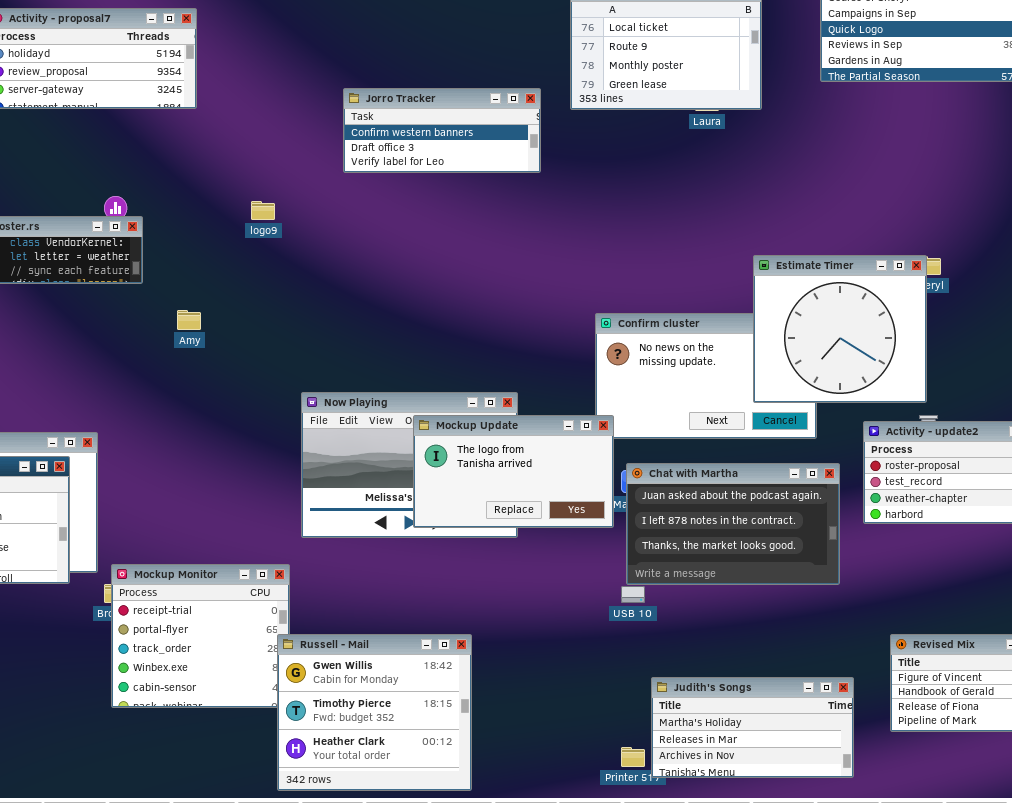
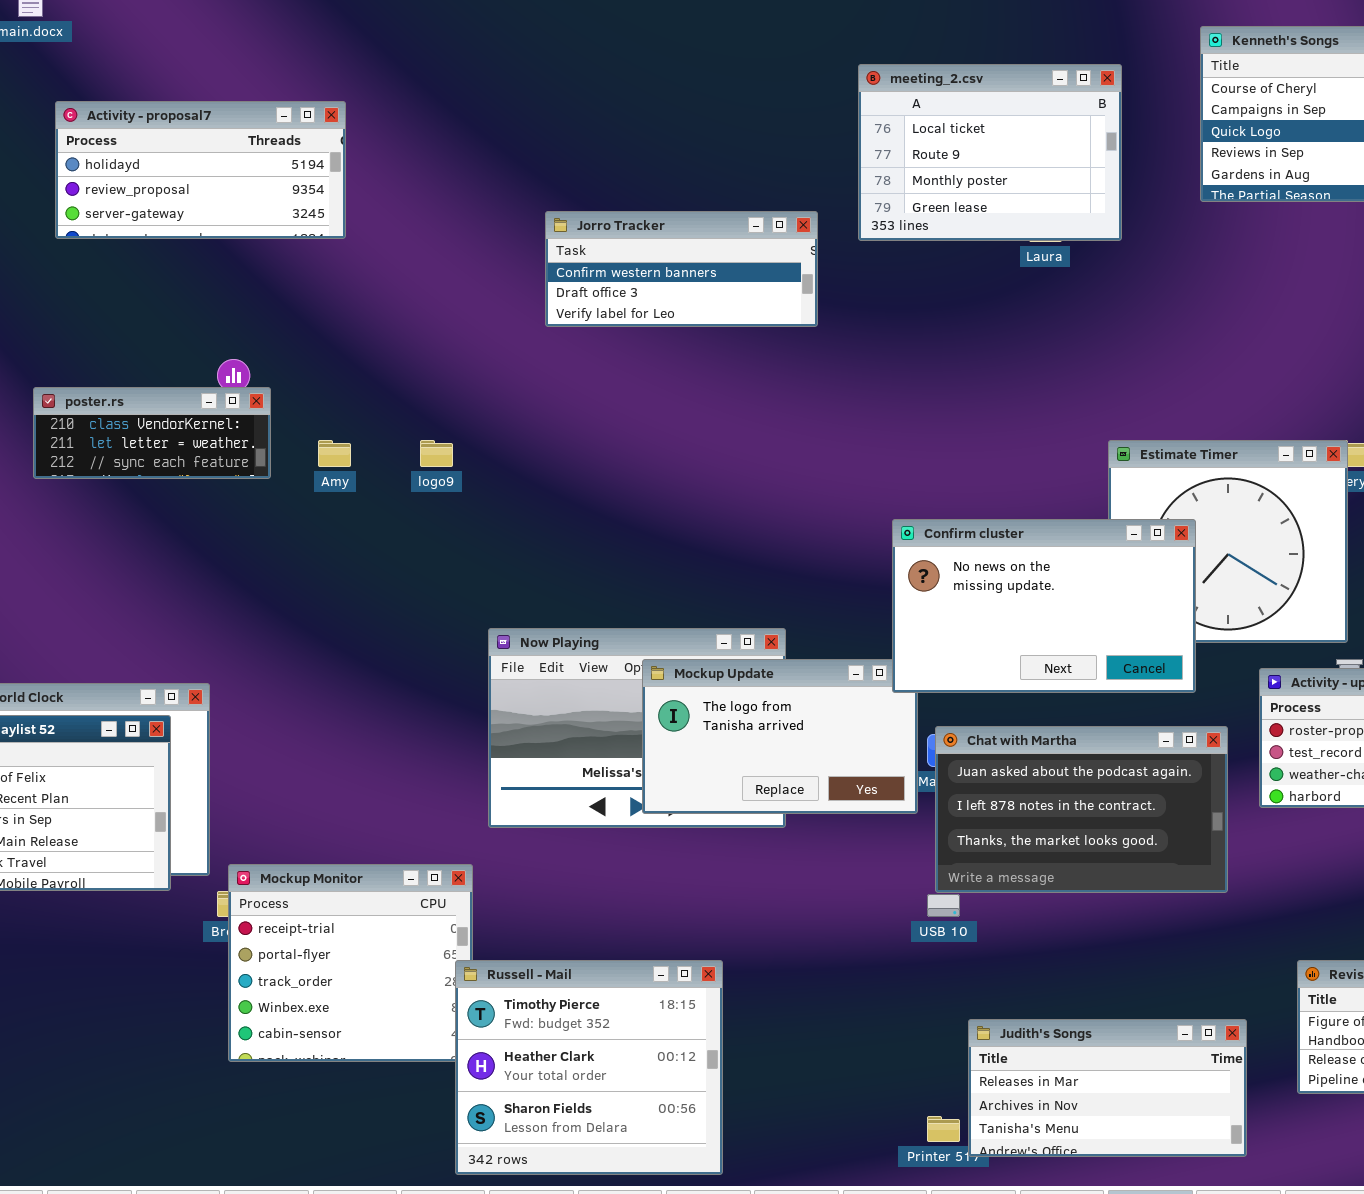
logo9: [251,201,275,220] -> [420,440,453,467], moved
Amy: [177,310,201,330] -> [318,440,351,467], moved
Confirm cluster: [595,313,817,439] -> [892,519,1196,693], raised
Russell - Mail: [277,634,472,791] -> [455,960,723,1175], scrolled down 1 row
Judith's Songs: [651,677,854,778] -> [968,1019,1247,1157], scrolled down 1 row

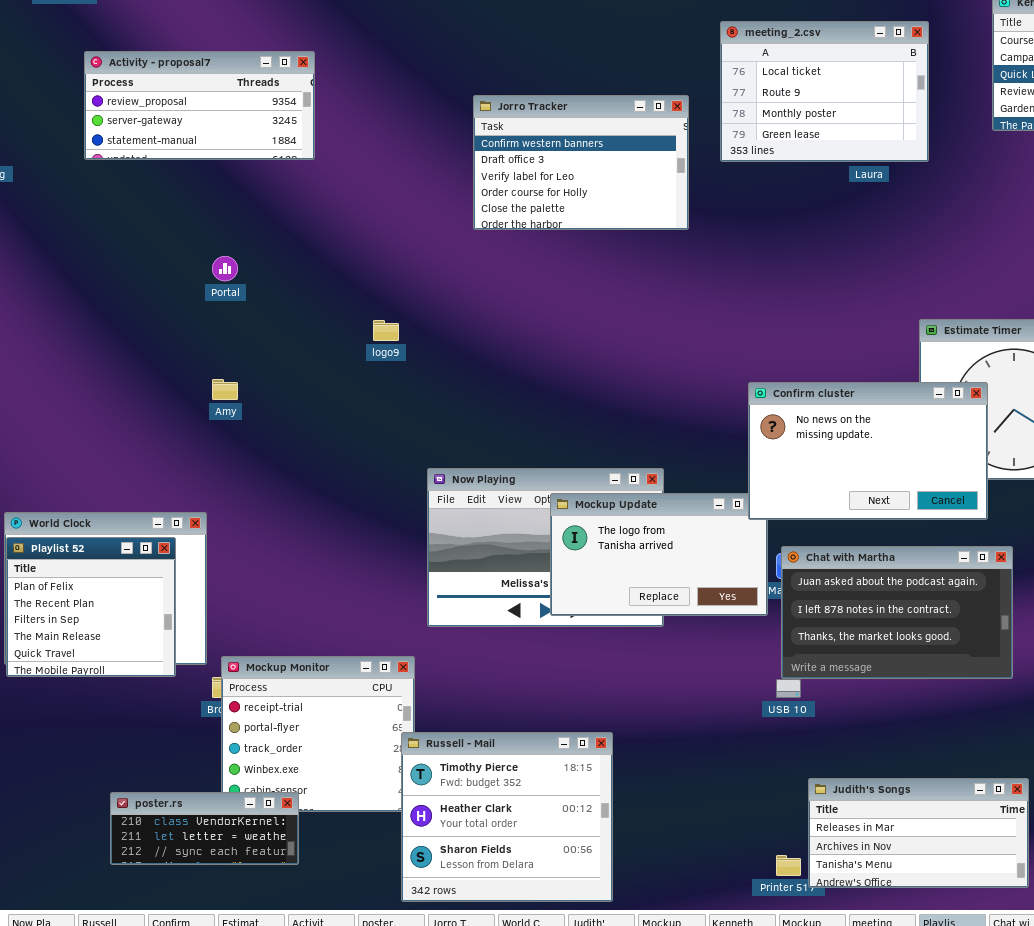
Activity - proposal7: [55,101,346,239] -> [84,51,315,160], scrolled down 1 row
Jorro Tracker: [545,211,818,327] -> [473,95,689,230], resized
poster.rs: [33,387,271,479] -> [110,792,299,865], moved
Amy: [318,440,351,467] -> [212,379,238,400], moved

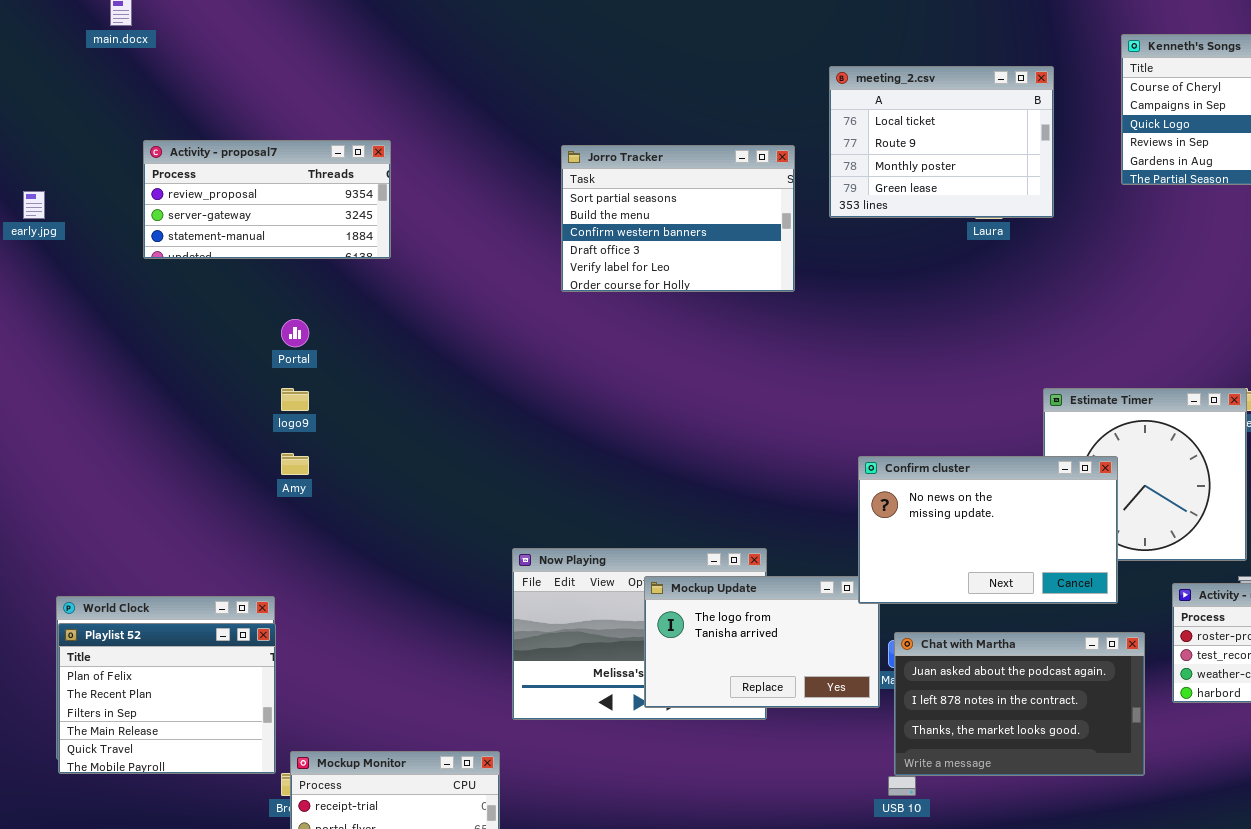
Activity - proposal7: [84,51,315,160] -> [143,140,391,259], moved
Jorro Tracker: [473,95,689,230] -> [561,145,795,292], scrolled up 2 rows
logo9: [373,320,399,341] -> [281,388,309,411], moved
Playlist 52: [6,537,176,677] -> [58,623,276,774], resized

